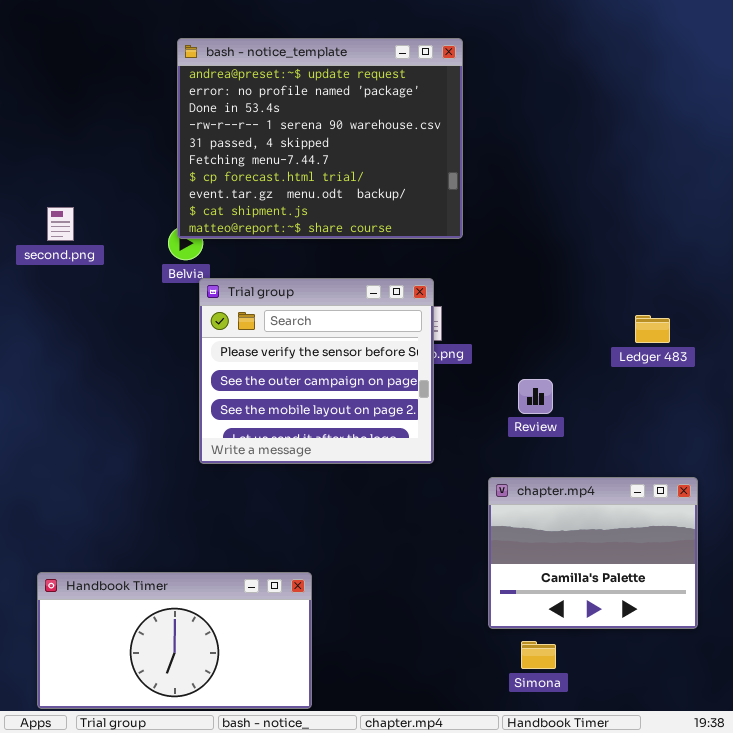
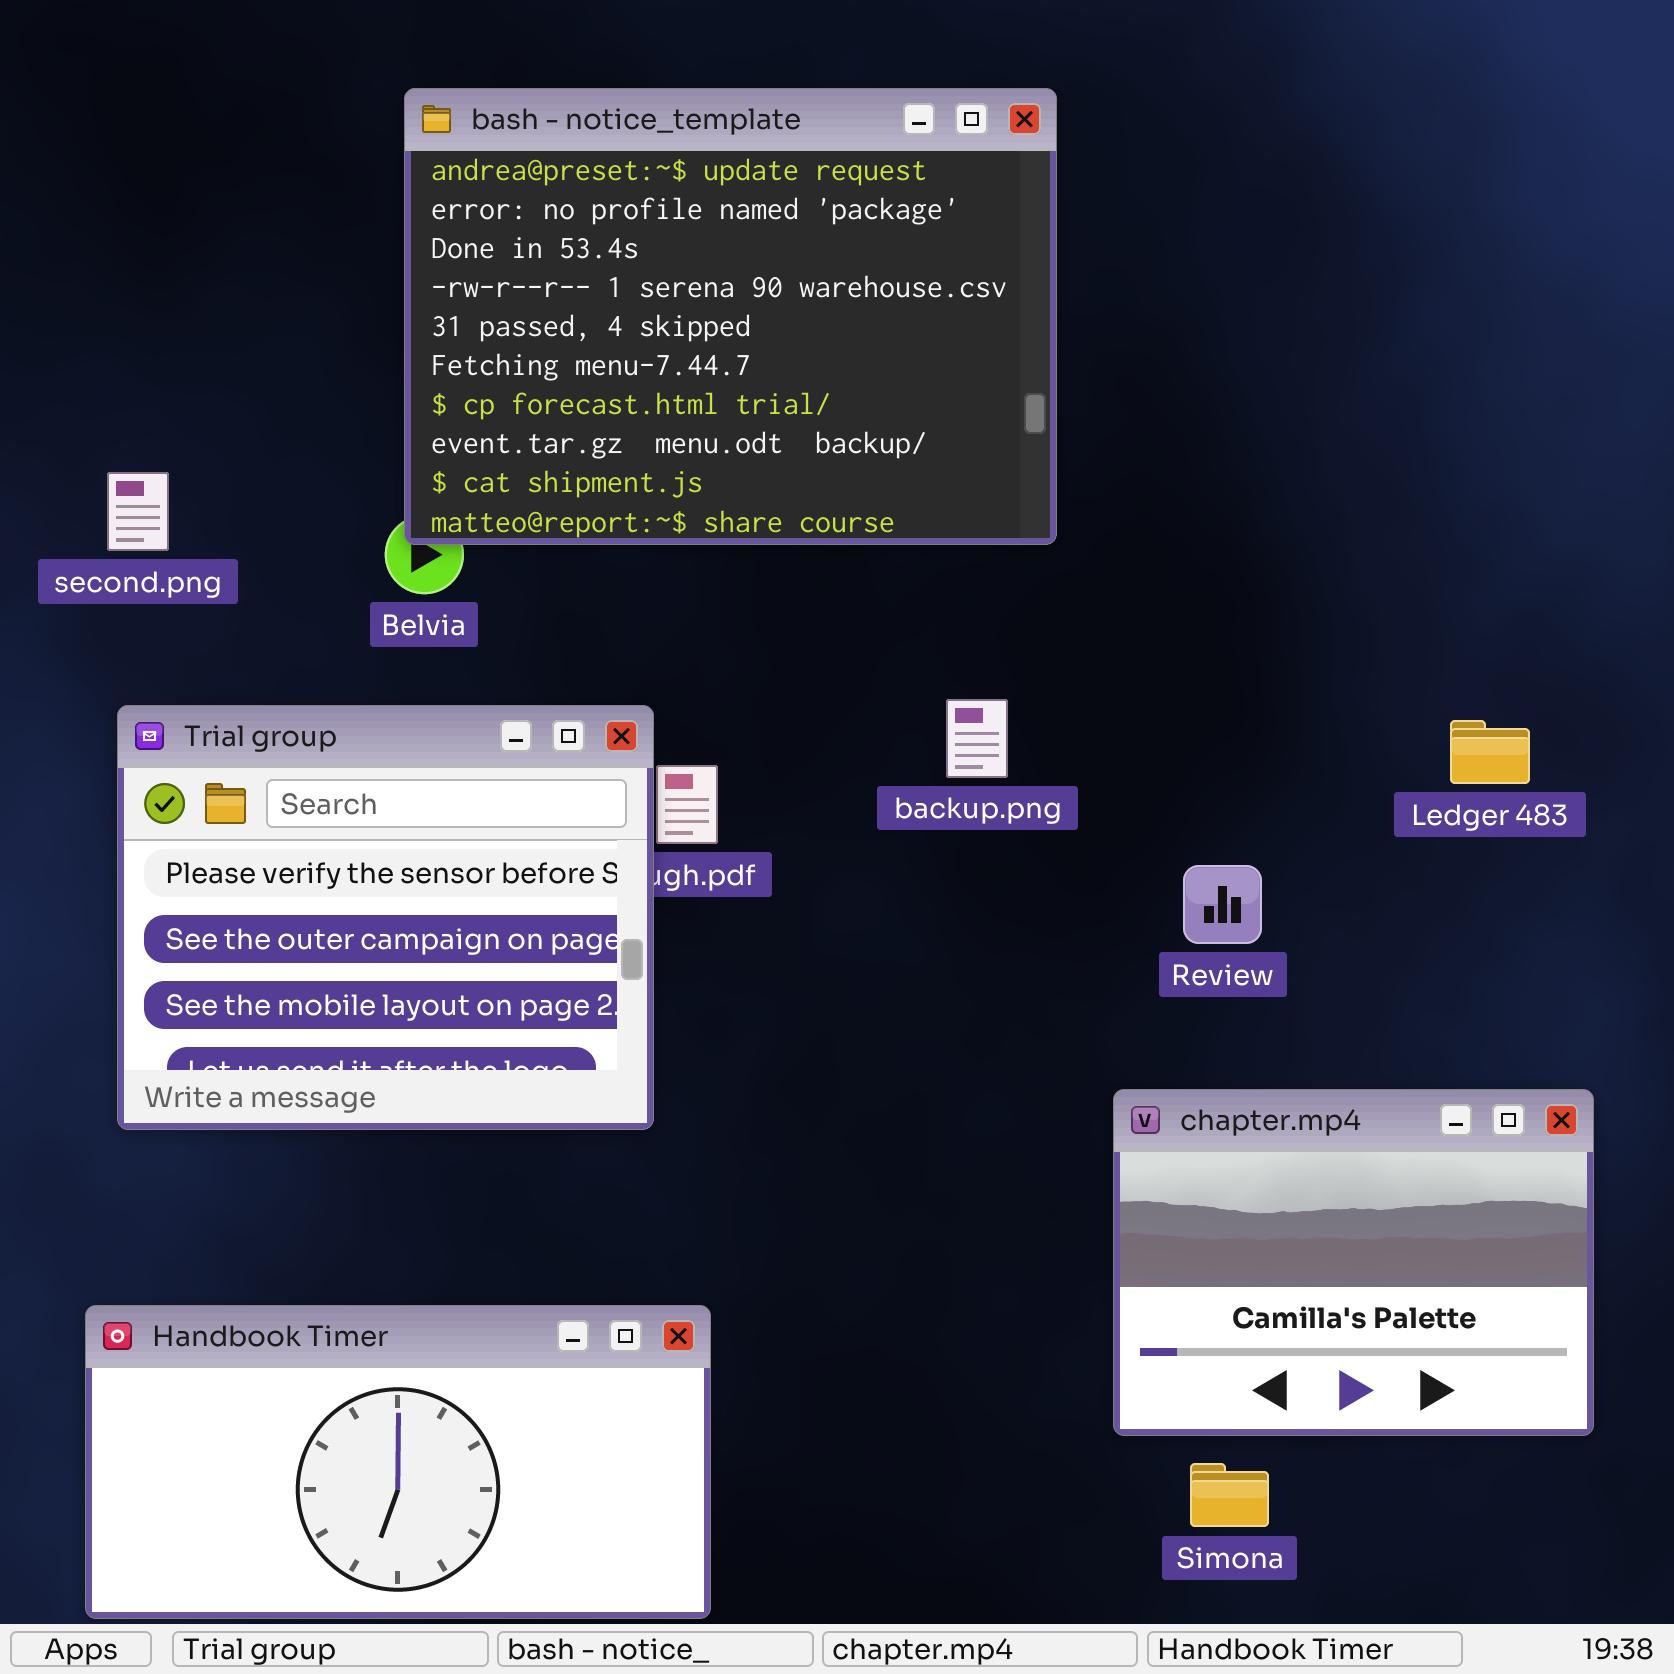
Trial group: [199,278,434,464] -> [117,705,654,1130], moved

